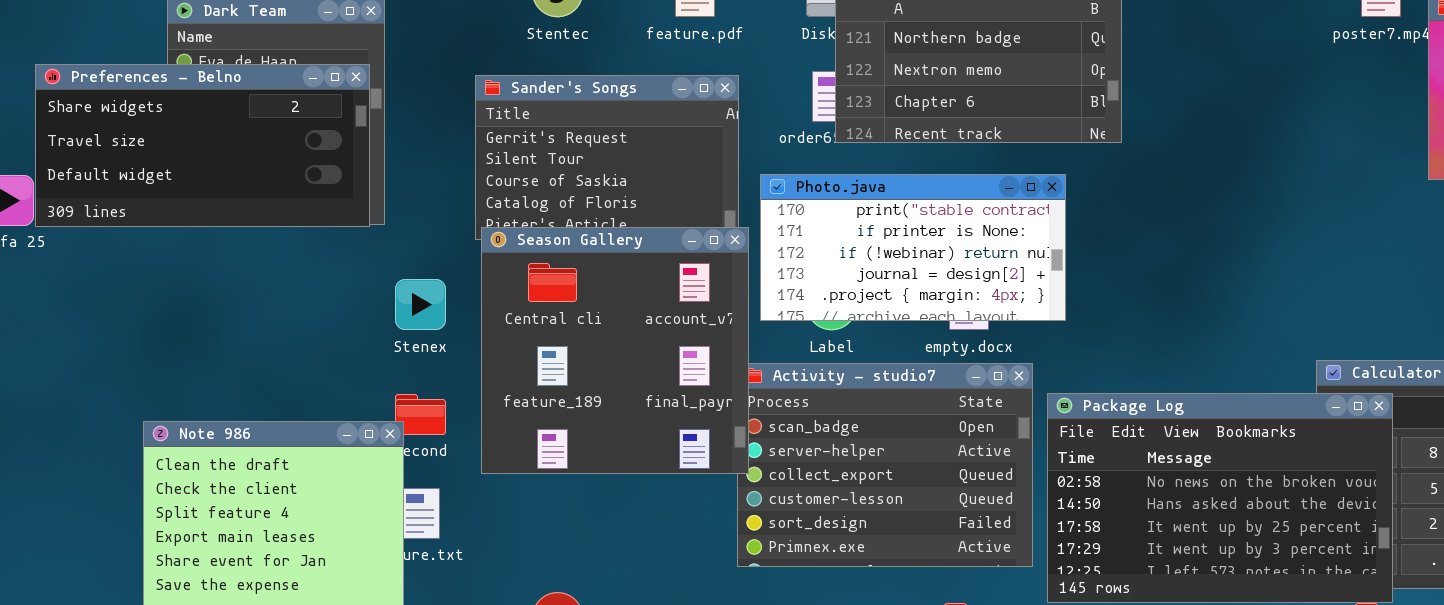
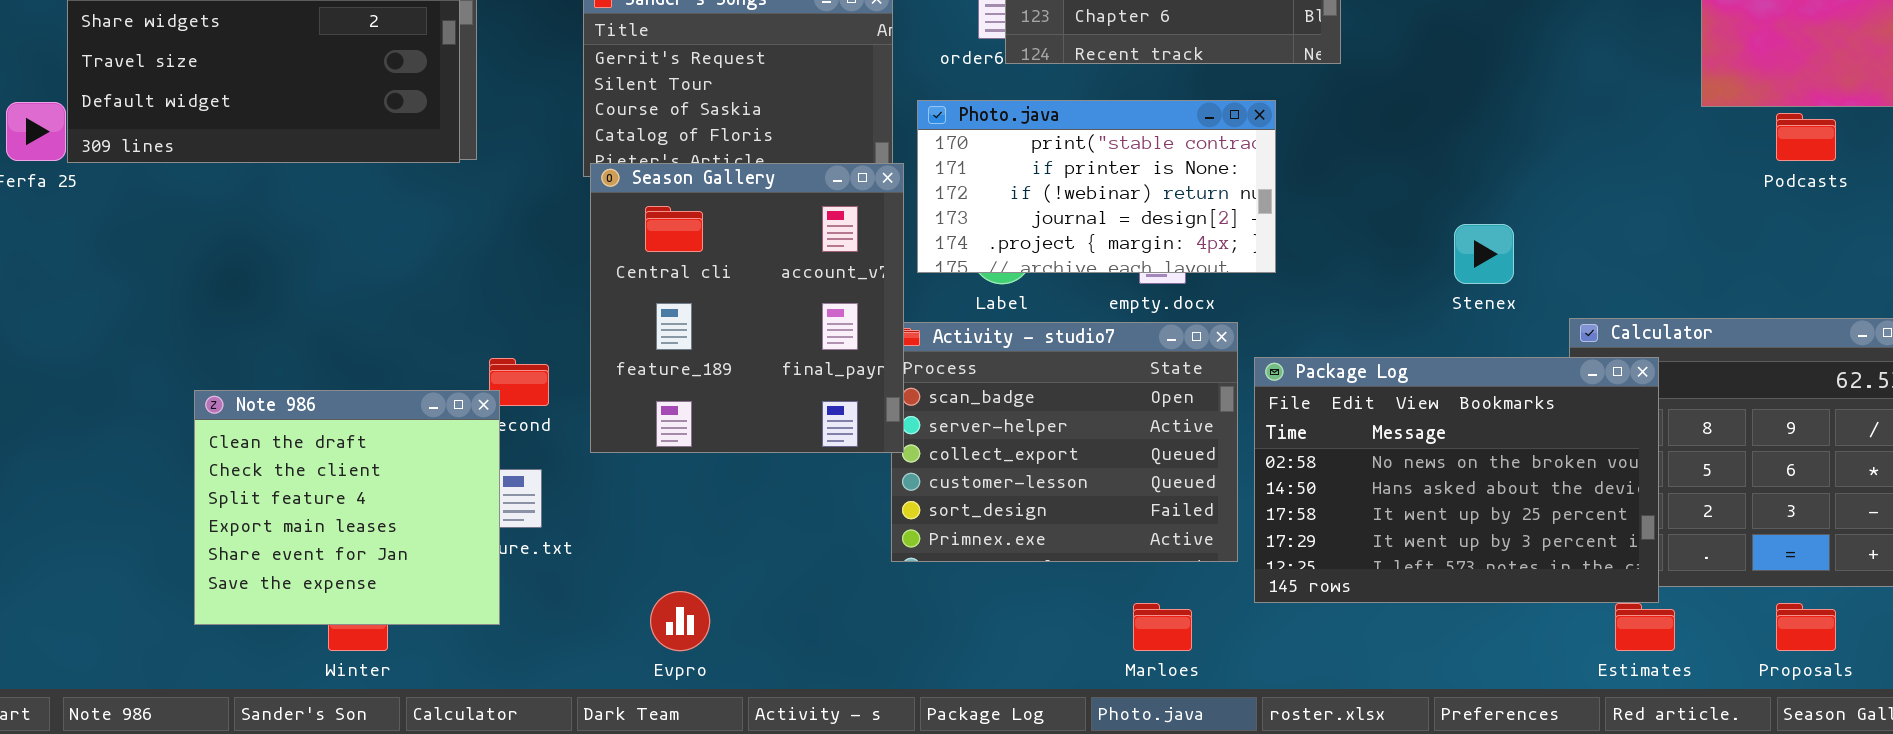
Stenex: [395,279,446,330] -> [1454,224,1514,284], moved

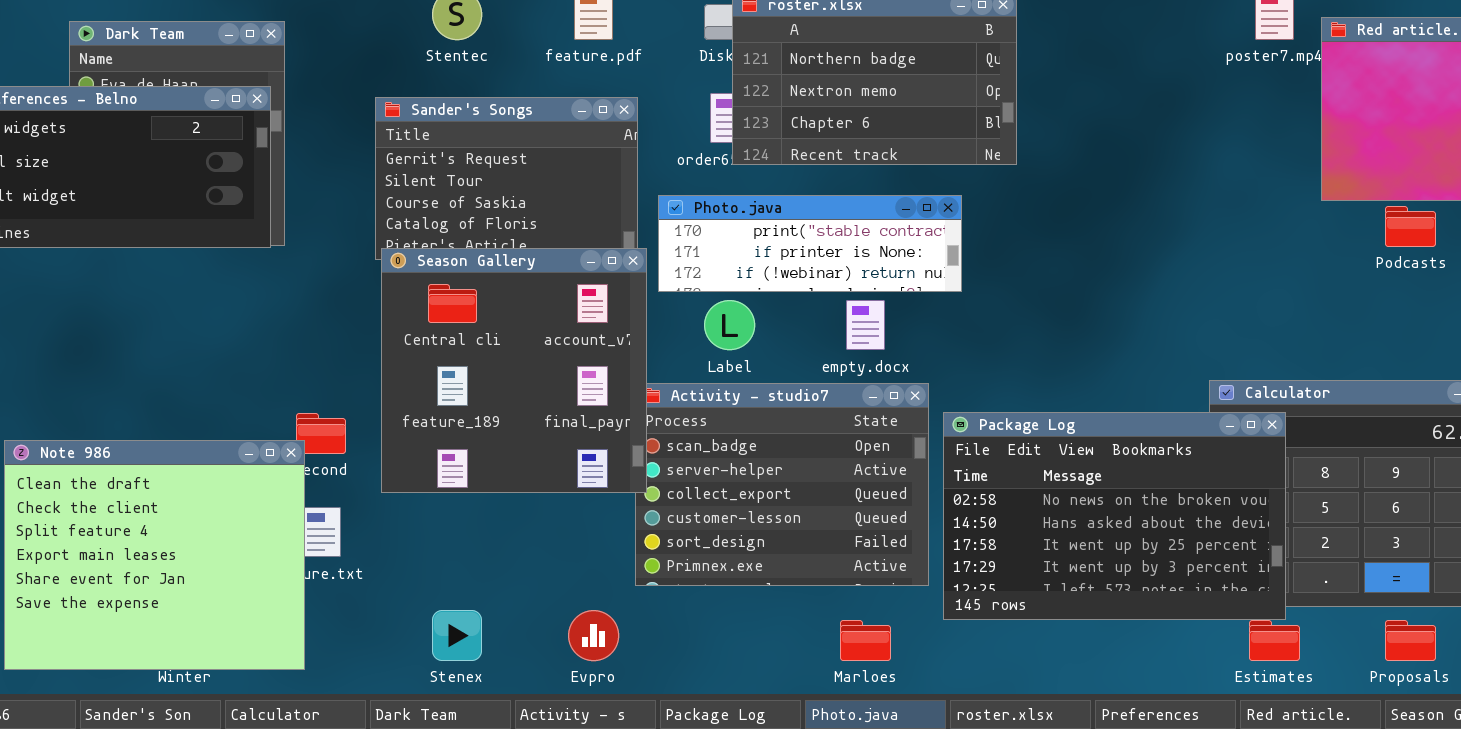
Photo.java: [917,100,1276,273] -> [658,195,962,292], resized
Stenex: [1454,224,1514,284] -> [432,610,482,661], moved
Note 986: [194,390,500,625] -> [4,440,305,670], resized
Evpro: [650,591,710,651] -> [568,610,619,661], moved

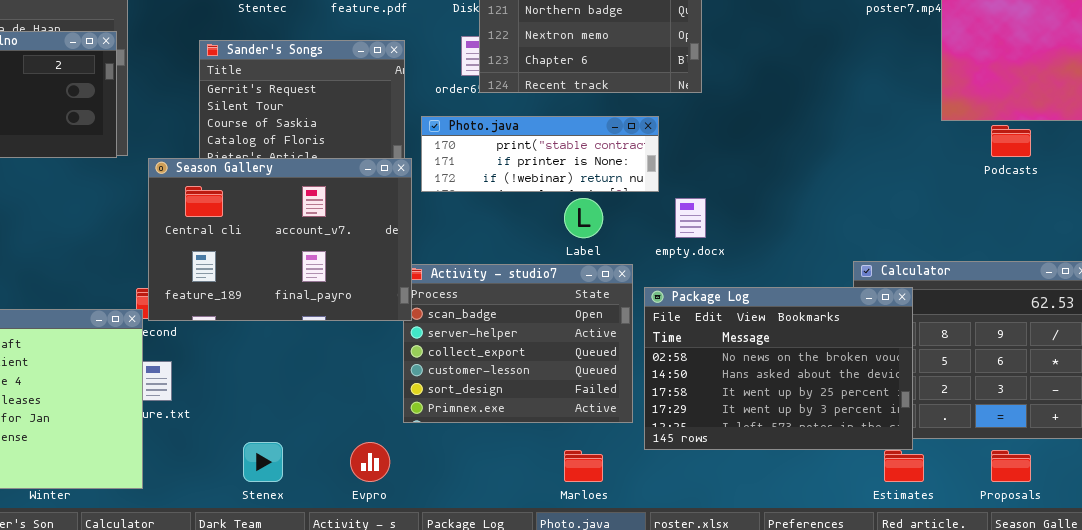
Season Gallery: [381,248,647,493] -> [148,158,412,321], resized
Label: [704,300,755,350] -> [564,198,603,238], moved
empty.docx: [846,300,885,350] -> [675,198,706,238], moved

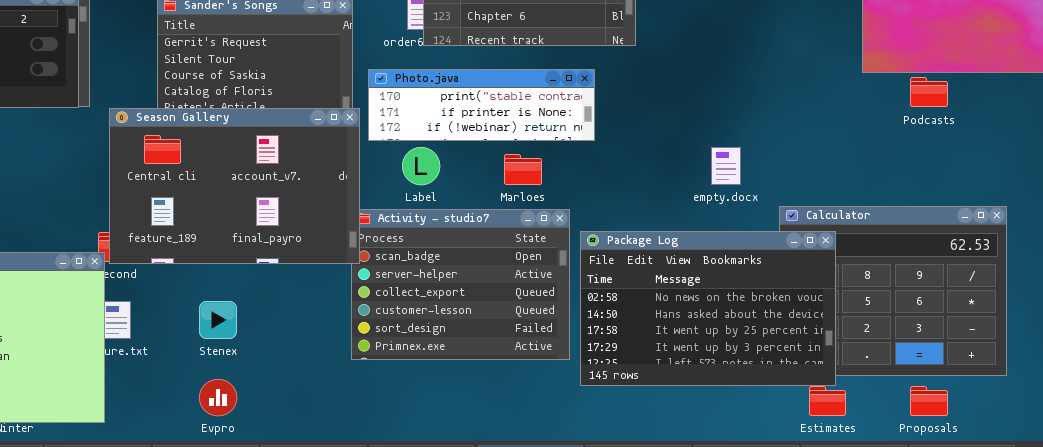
Label: [564,198,603,238] -> [402,147,440,185], moved
empty.docx: [675,198,706,238] -> [711,147,741,185], moved
Stenex: [243,442,283,482] -> [199,301,237,339], moved
Evpro: [350,442,390,482] -> [199,379,237,416], moved
Marloes: [564,450,603,482] -> [504,154,542,185], moved

